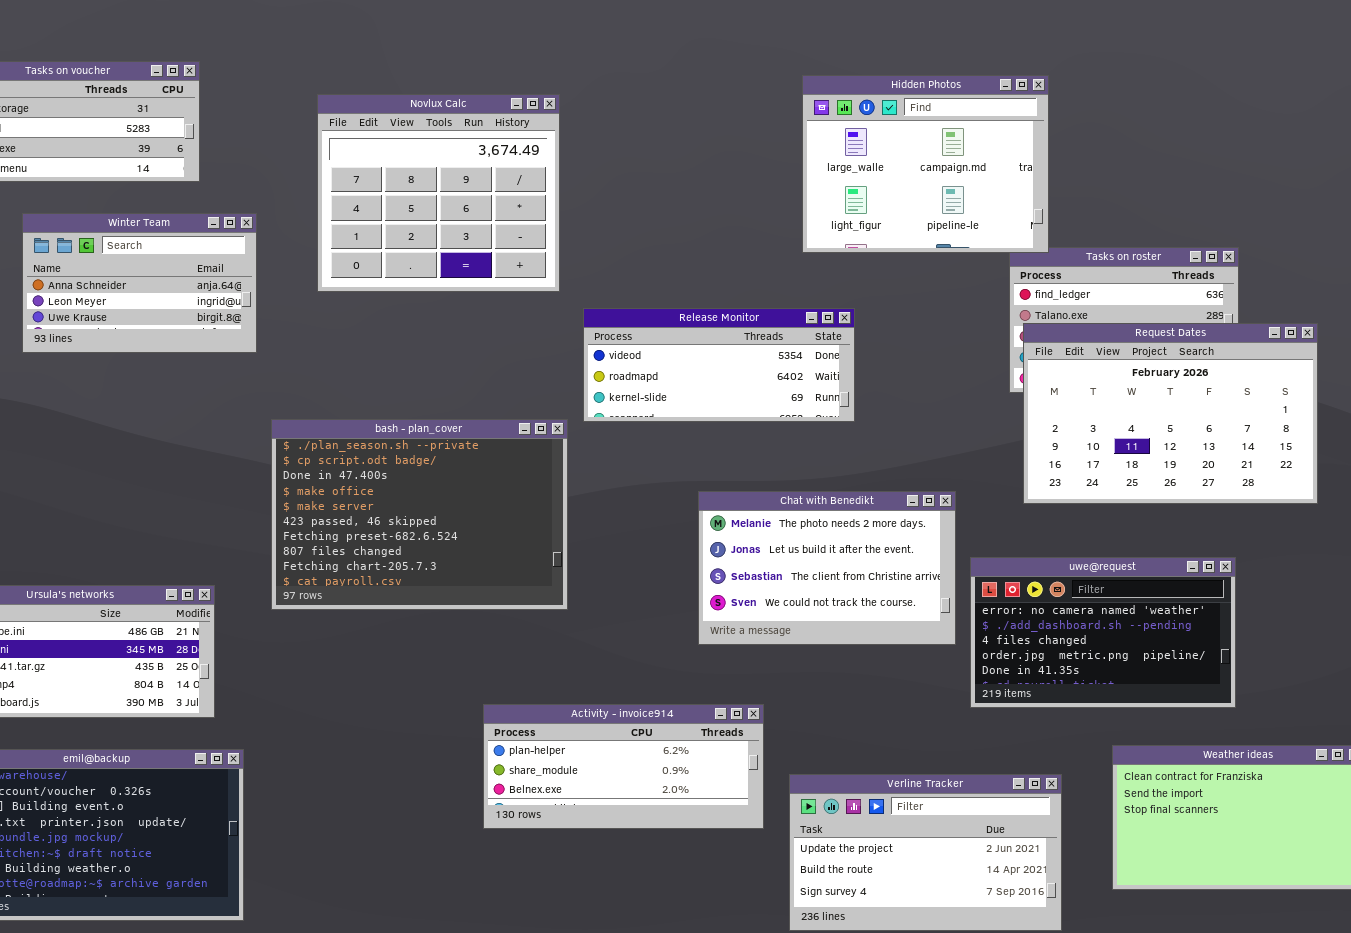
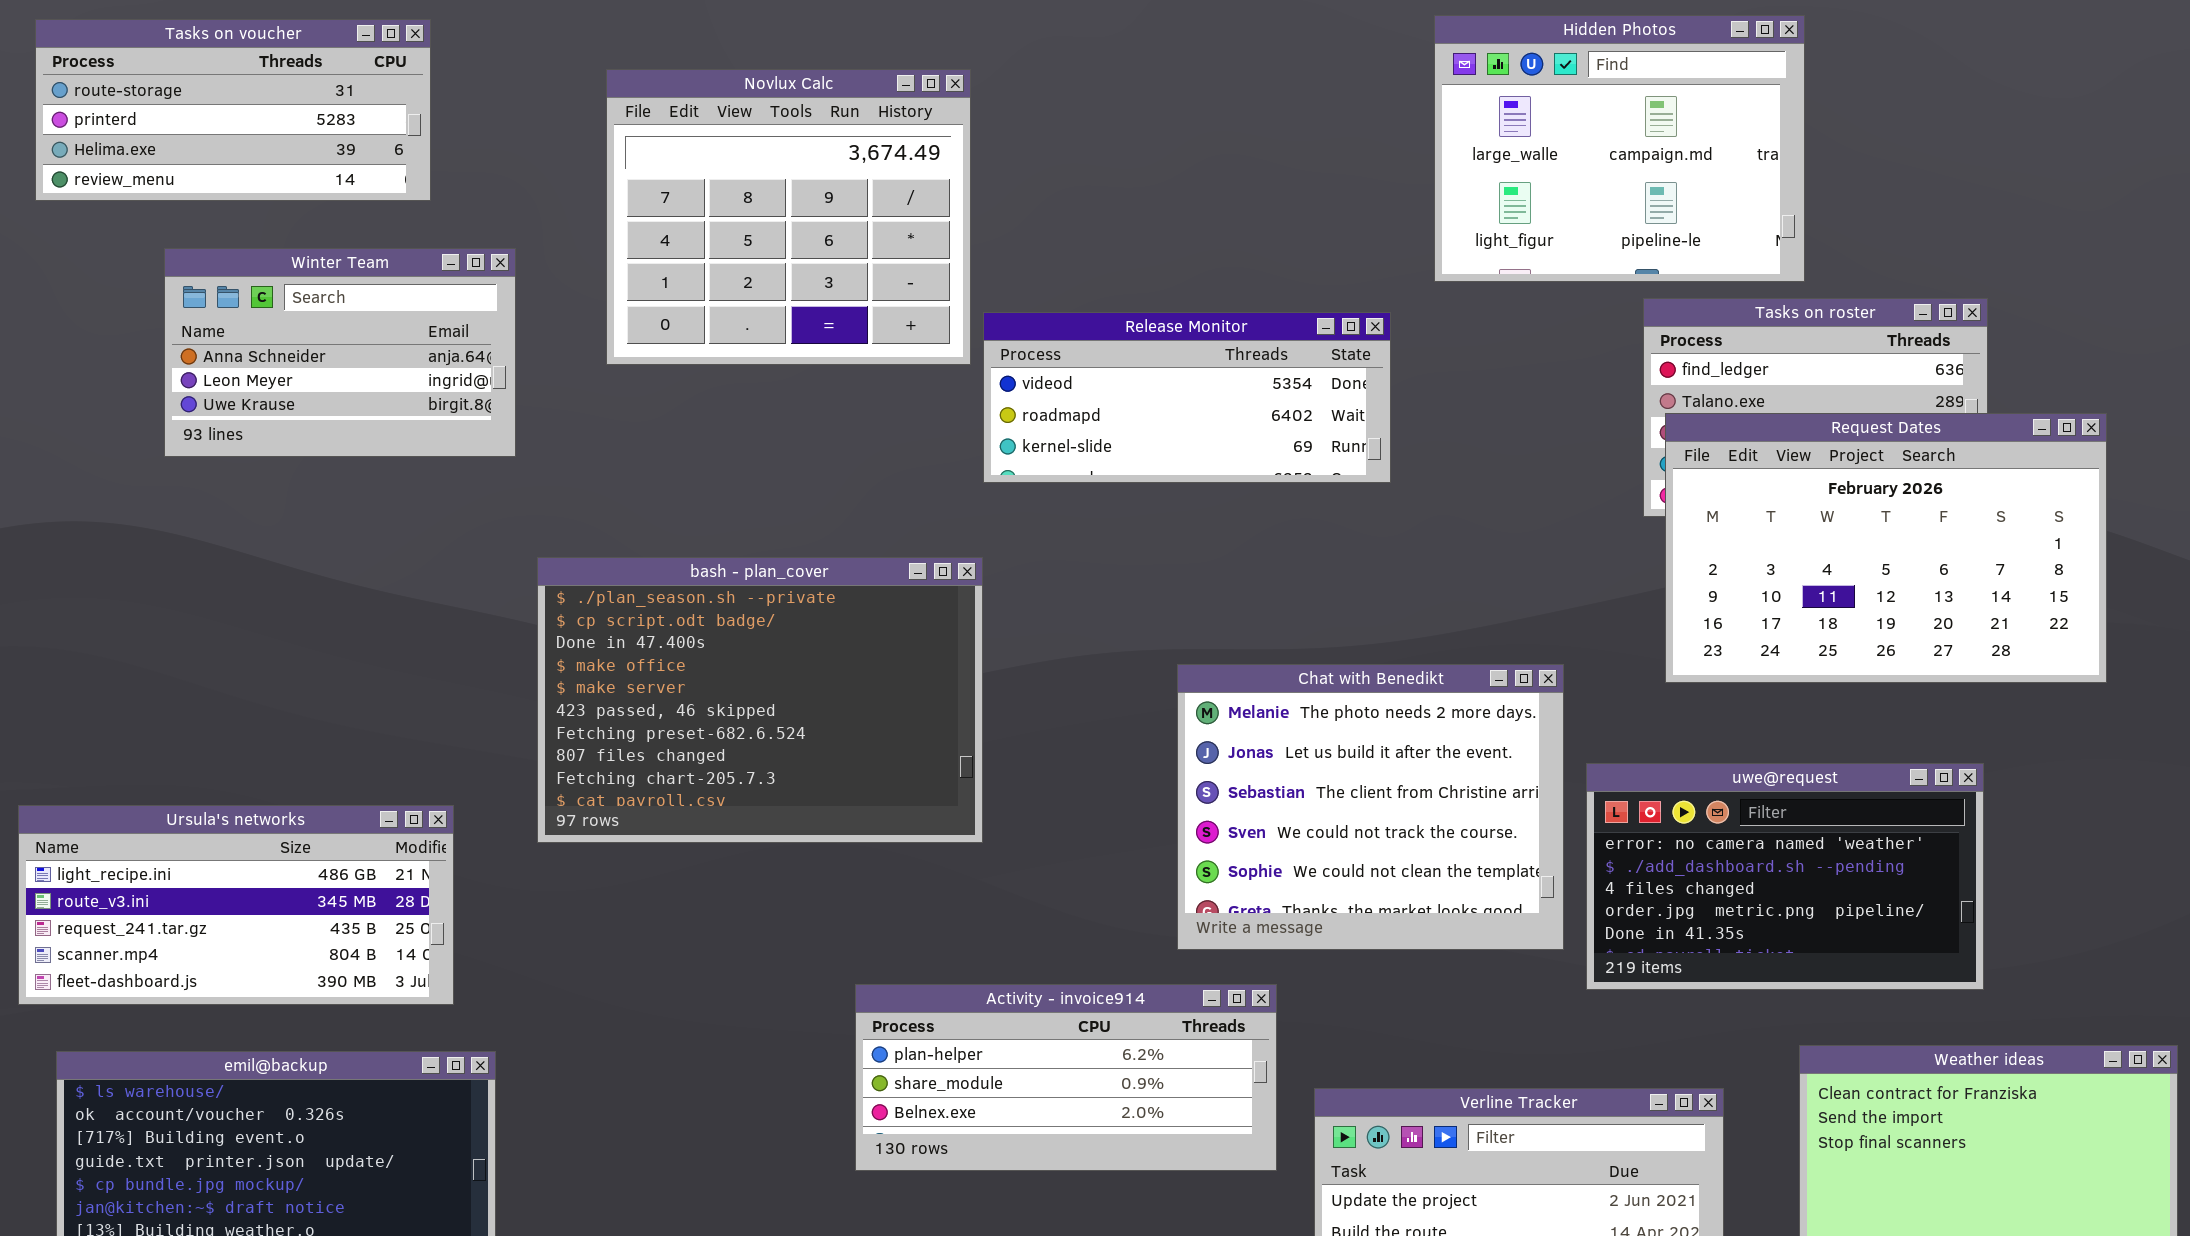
Hidden Photos: [802,75,1049,253] -> [1434,15,1805,282], moved
Release Monitor: [583,308,855,422] -> [983,312,1391,483], moved
Chat with Benedikt: [698,491,956,645] -> [1177,664,1564,950], resized

